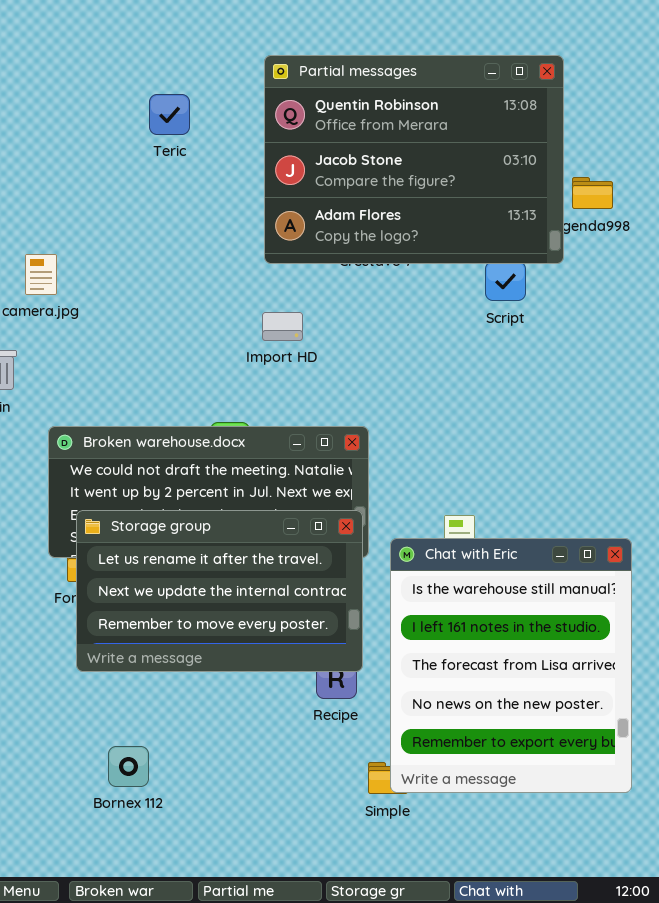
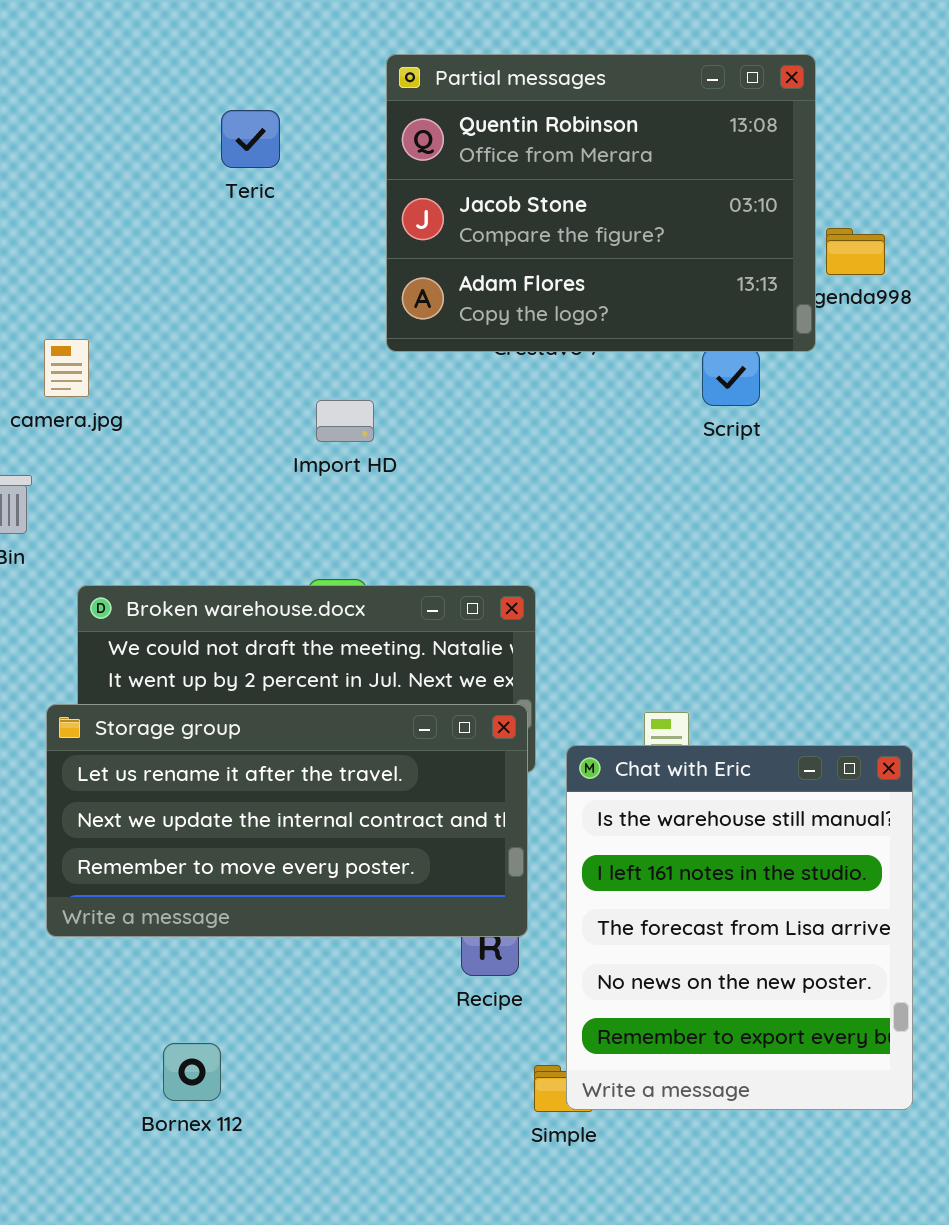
Import HD: [262,312,303,341] -> [316,400,374,442], moved
Storage group: [76,510,363,672] -> [46,704,528,937], resized

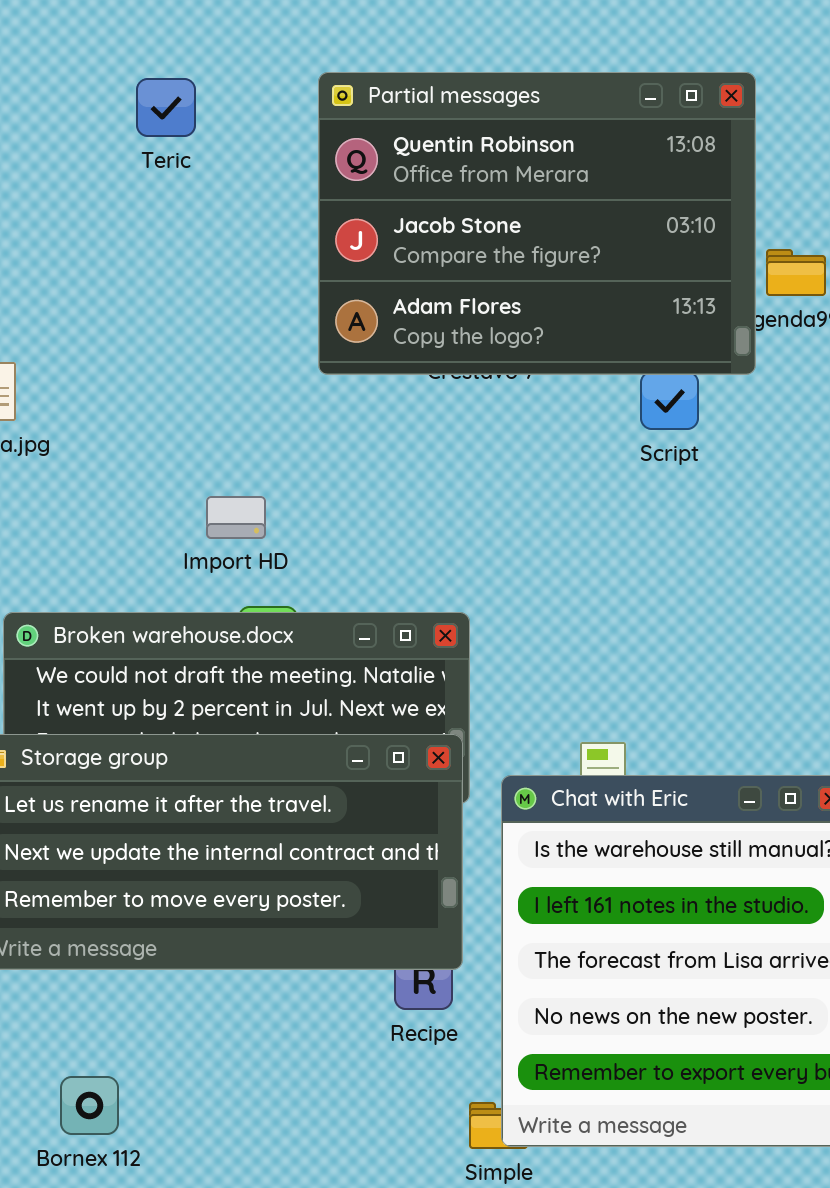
Teric: [221,110,280,168] -> [136,78,196,137], moved
Import HD: [316,400,374,442] -> [206,496,266,539], moved
Bornex 112: [163,1043,221,1101] -> [60,1076,119,1135], moved

